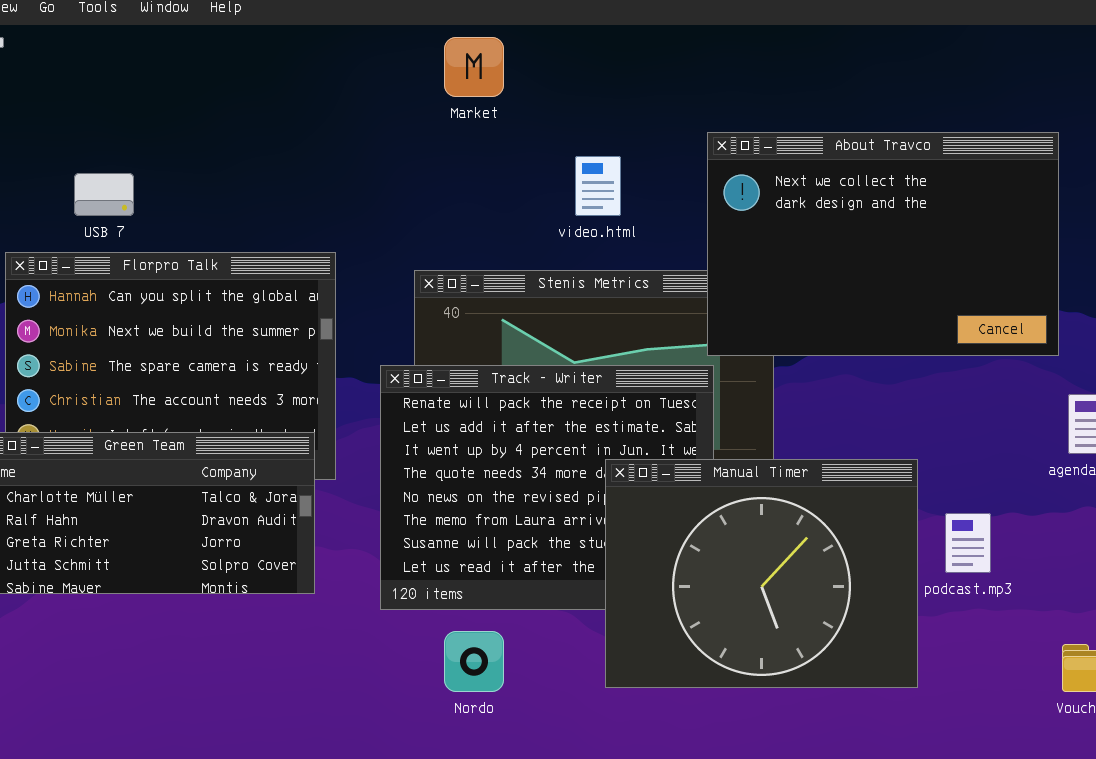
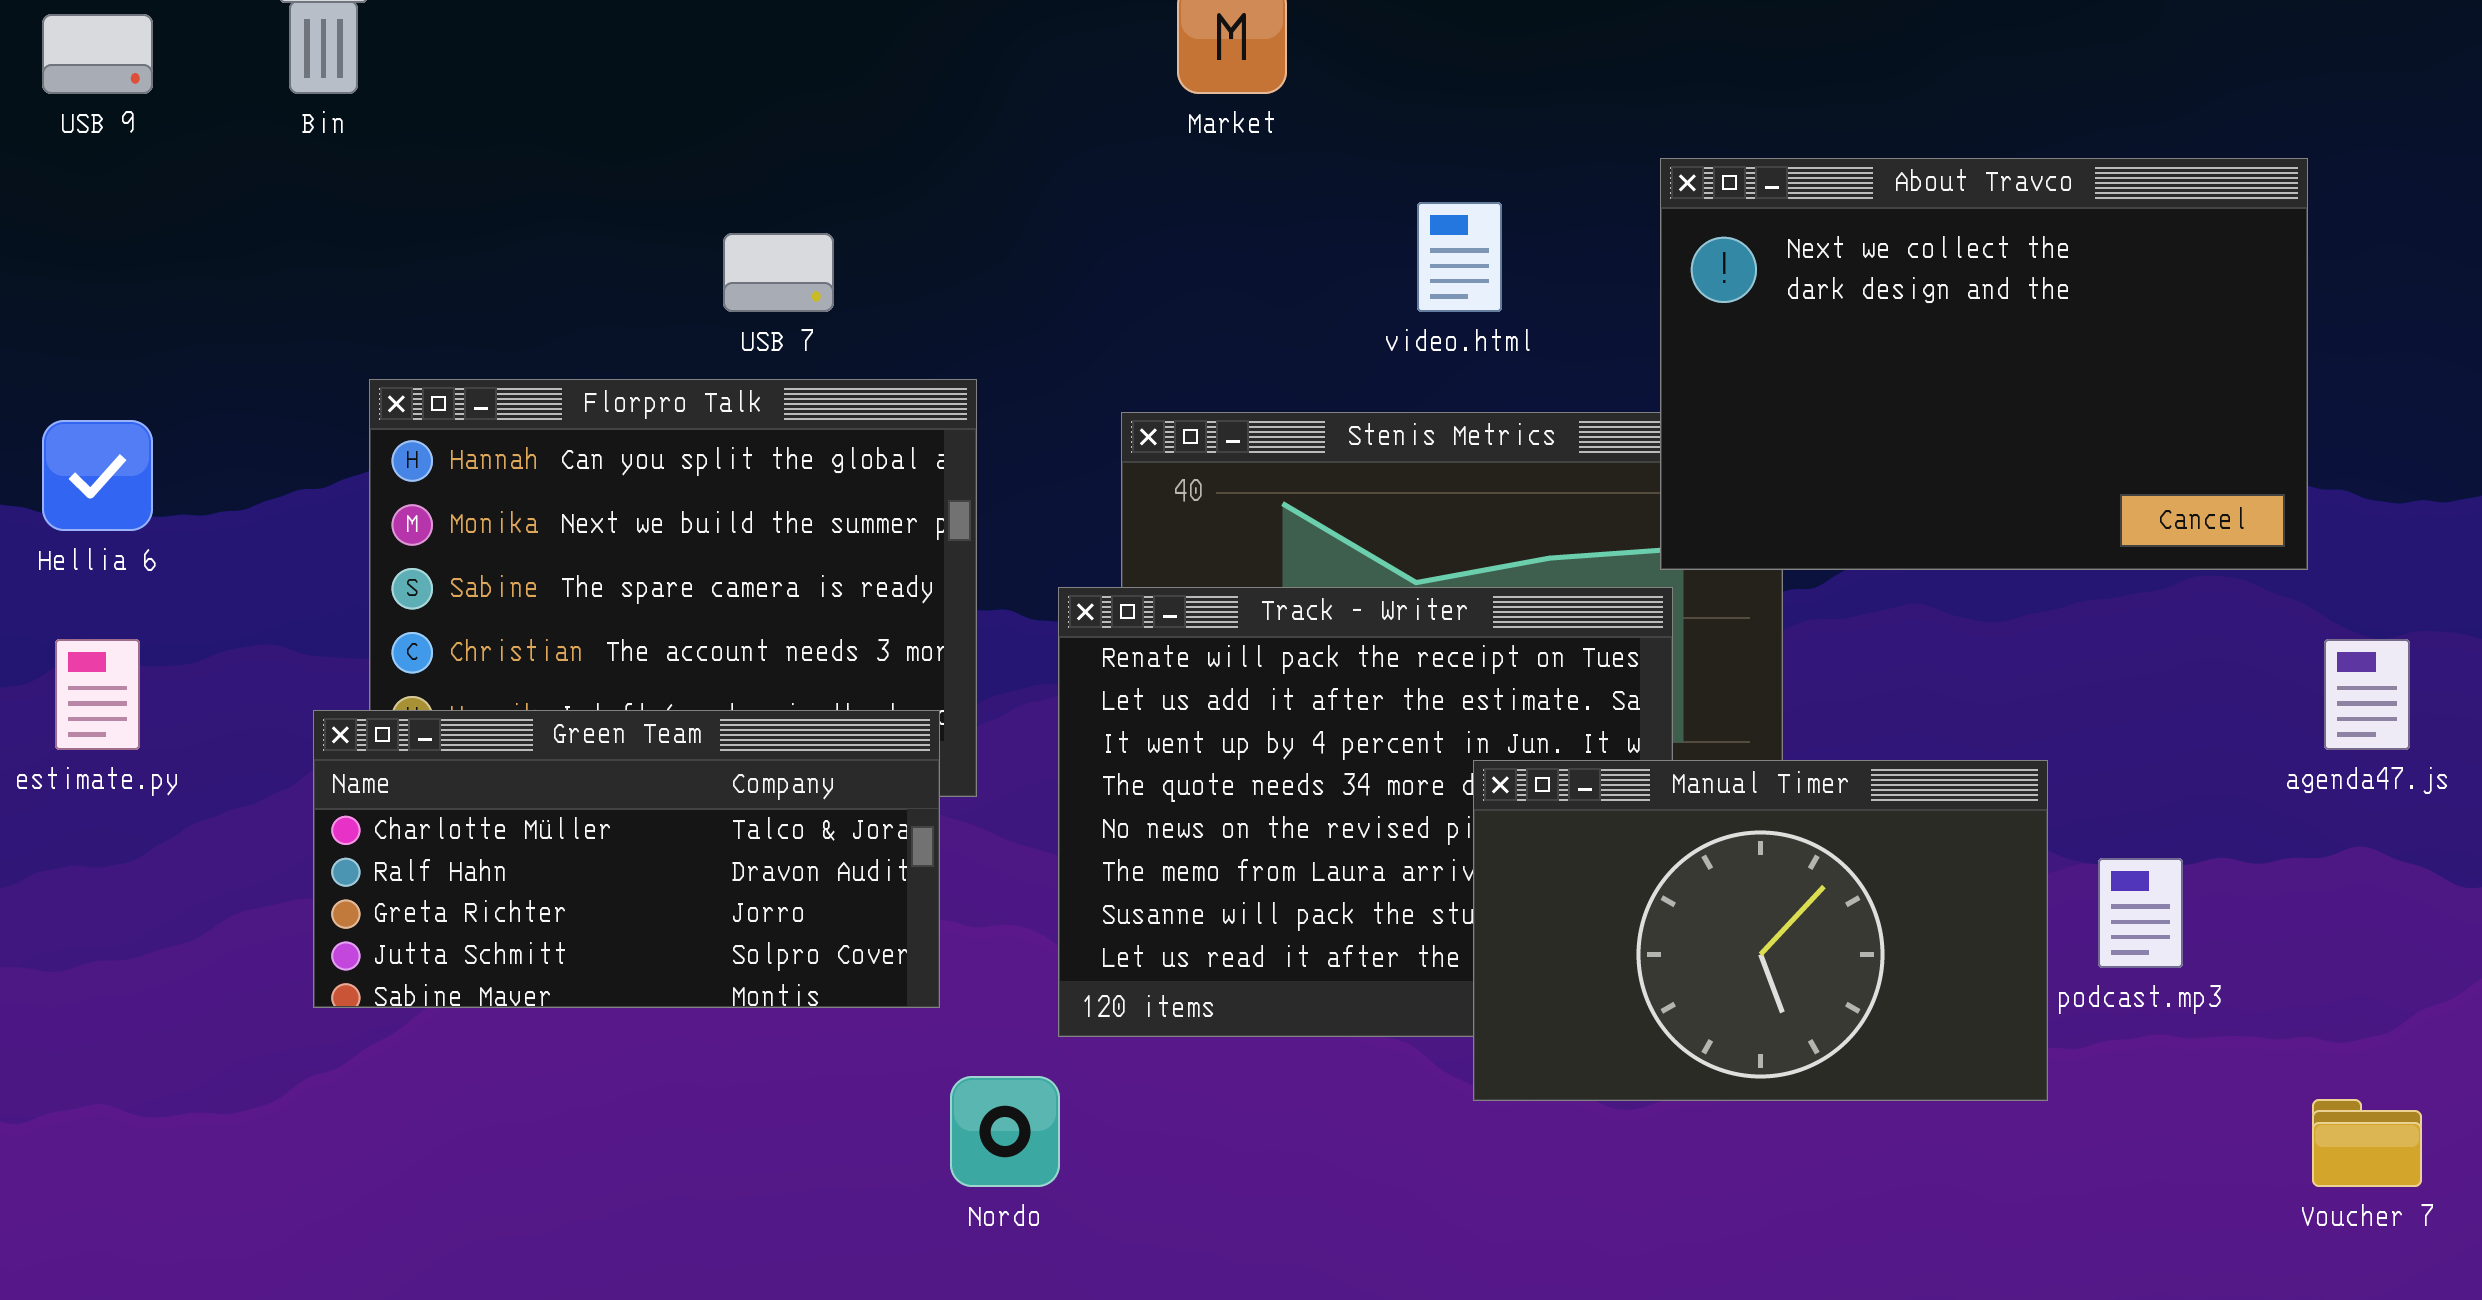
USB 7: [74,173,134,216] -> [723,233,834,312], moved
Manual Timer: [605,459,918,688] -> [1473,760,2048,1101], resized
Nordo: [444,631,504,692] -> [950,1076,1060,1187], moved

